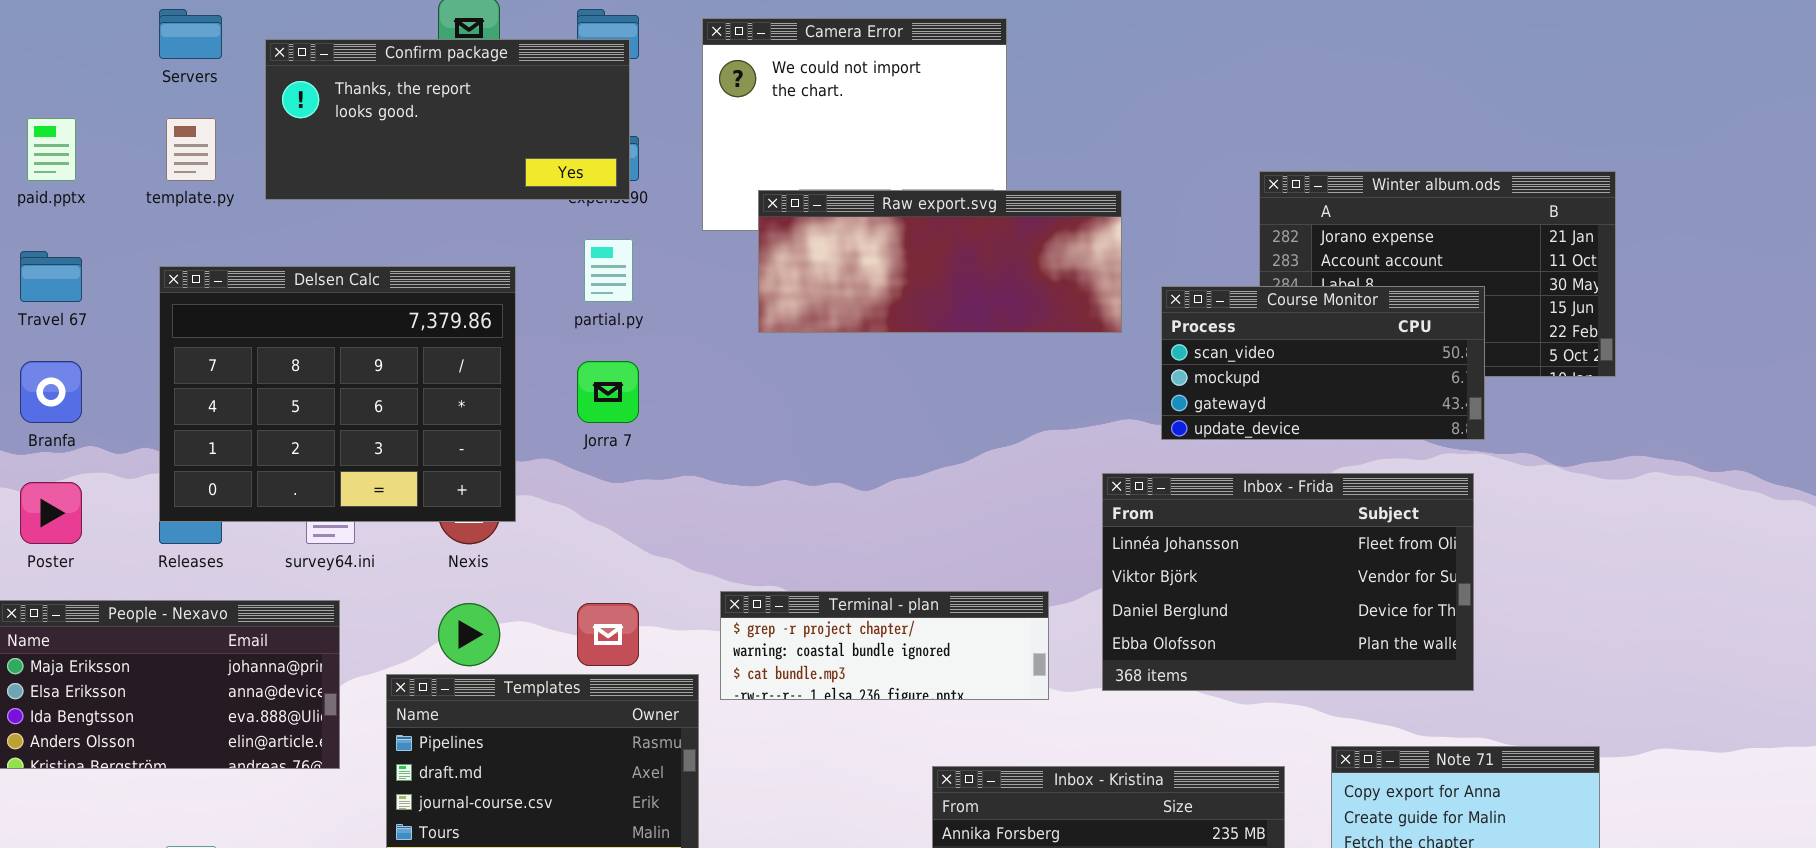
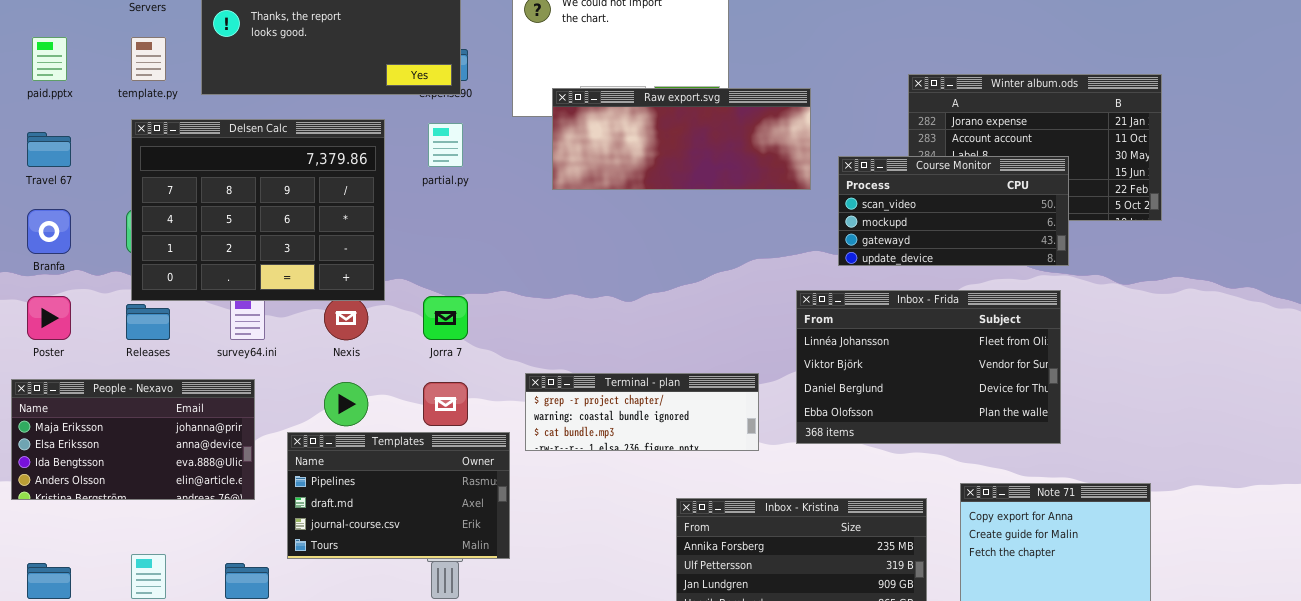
Delsen Calc: [159,266,516,522] -> [131,119,385,301], moved
Jorra 7: [577,361,639,423] -> [423,296,468,340], moved

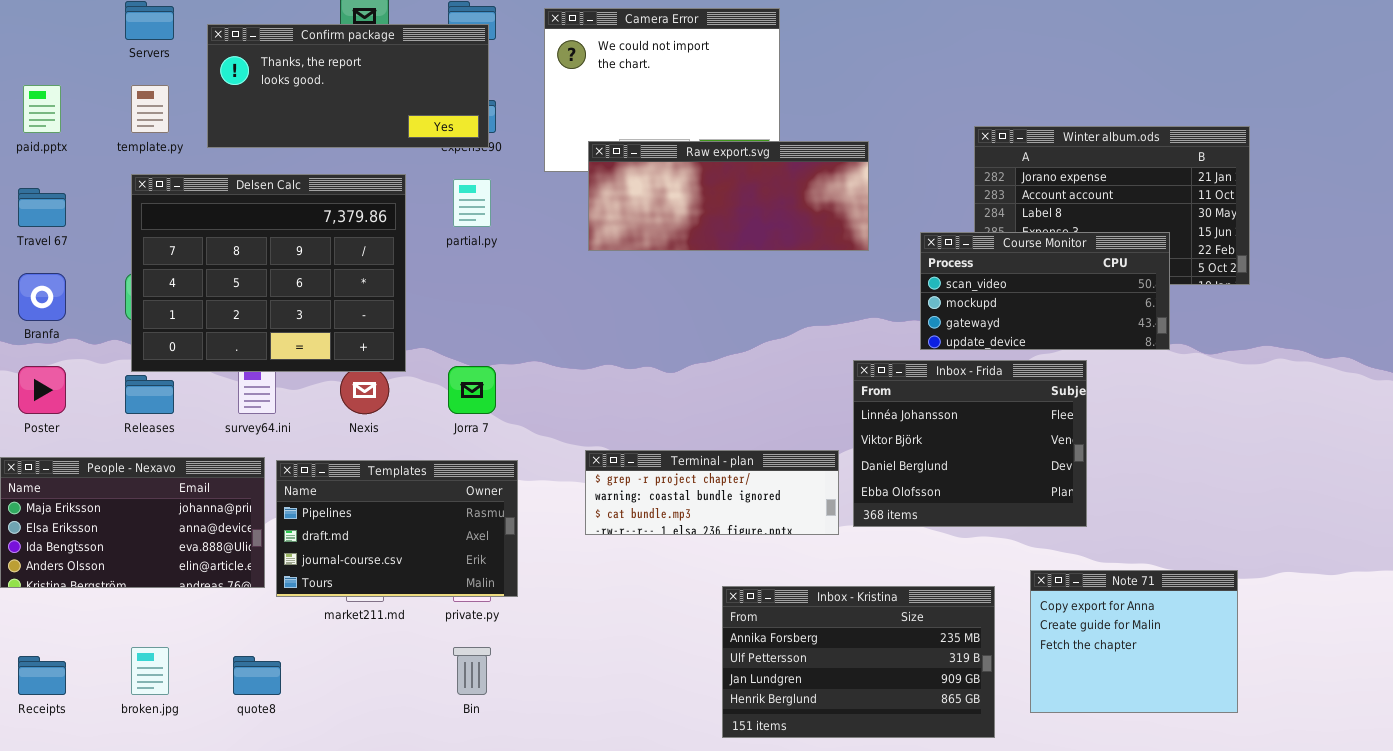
Course Monitor: [838,156,1069,266] -> [920,232,1170,350], moved
Inbox - Frida: [796,290,1061,444] -> [853,360,1087,527], resized
Terminal - plan: [525,373,759,451] -> [585,450,839,535], moved
Templates: [287,432,510,559] -> [276,460,518,597], moved

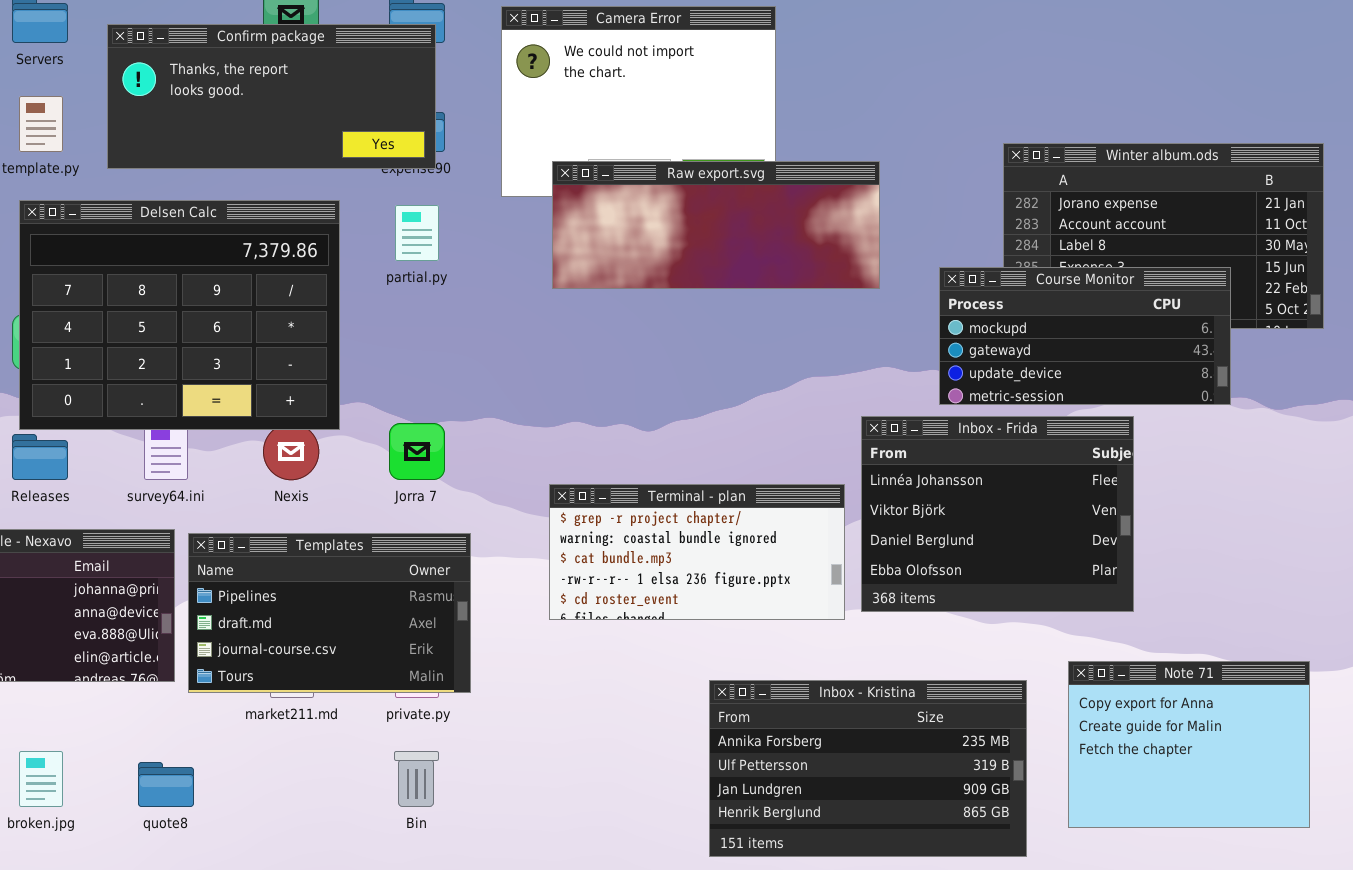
Course Monitor: [920,232,1170,350] -> [939,267,1231,405], scrolled down 1 row
Terminal - plan: [585,450,839,535] -> [549,484,845,620], resized

